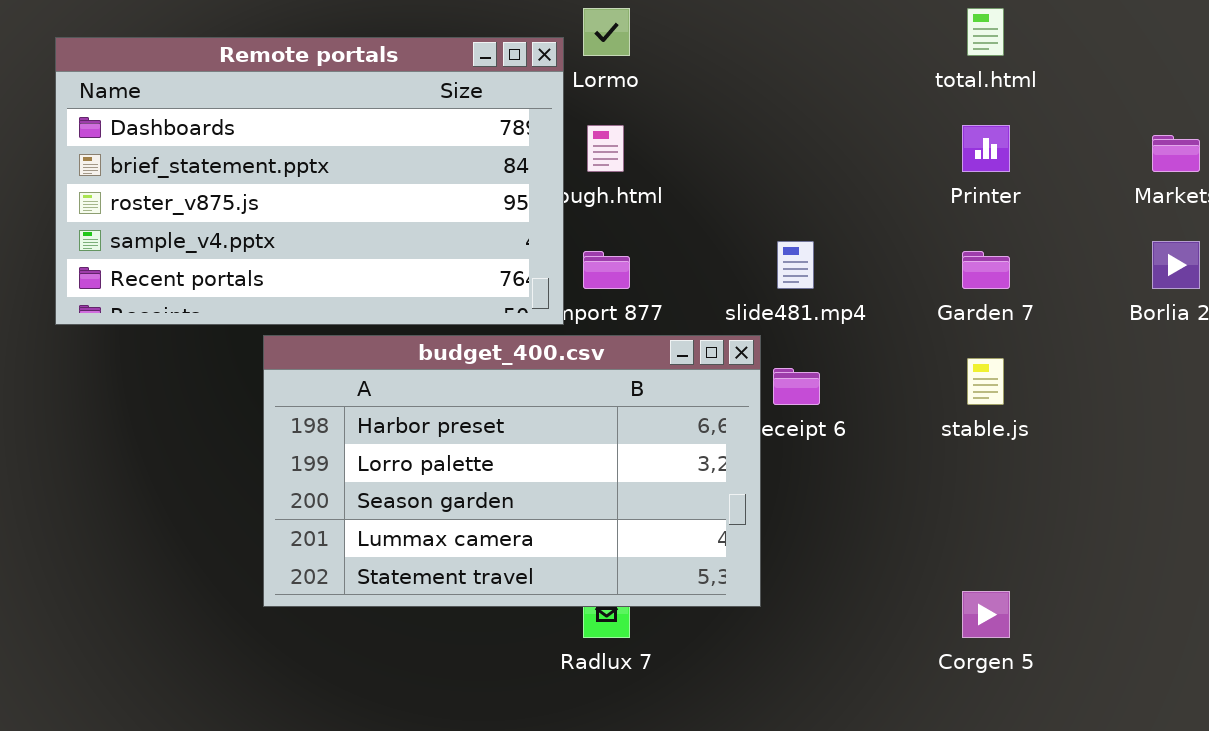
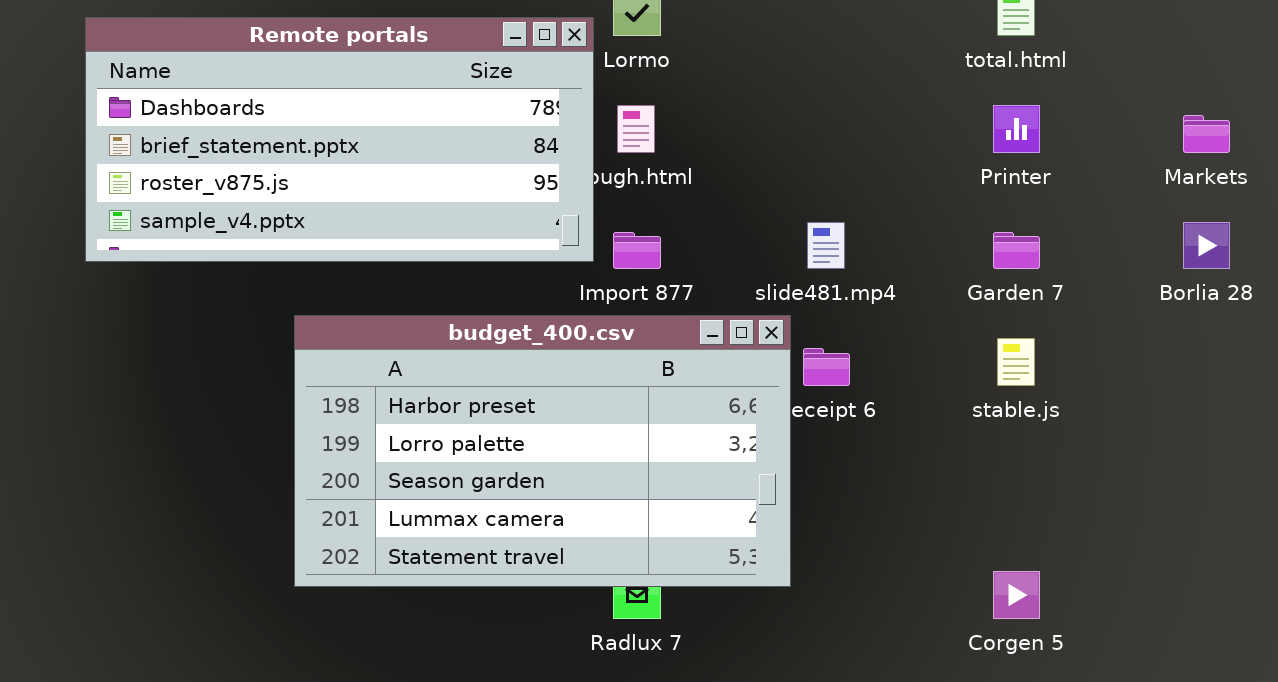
Remote portals: [55,37,564,325] -> [85,17,594,262], resized

